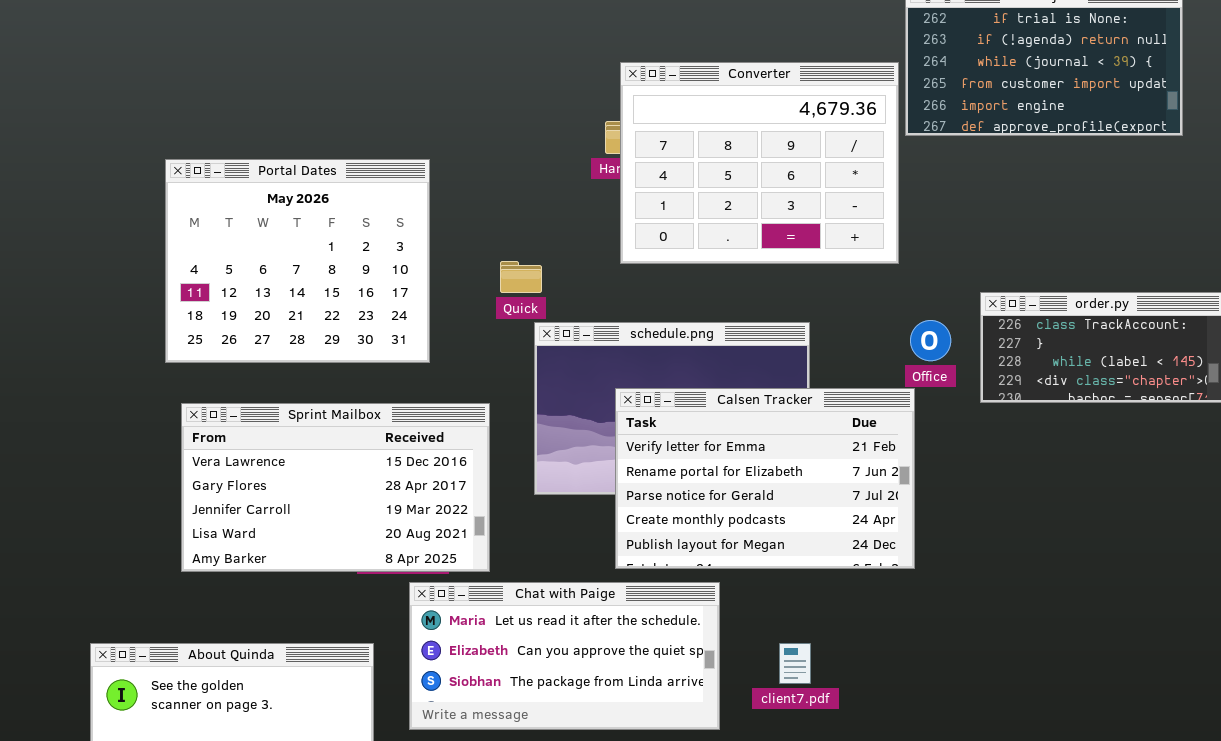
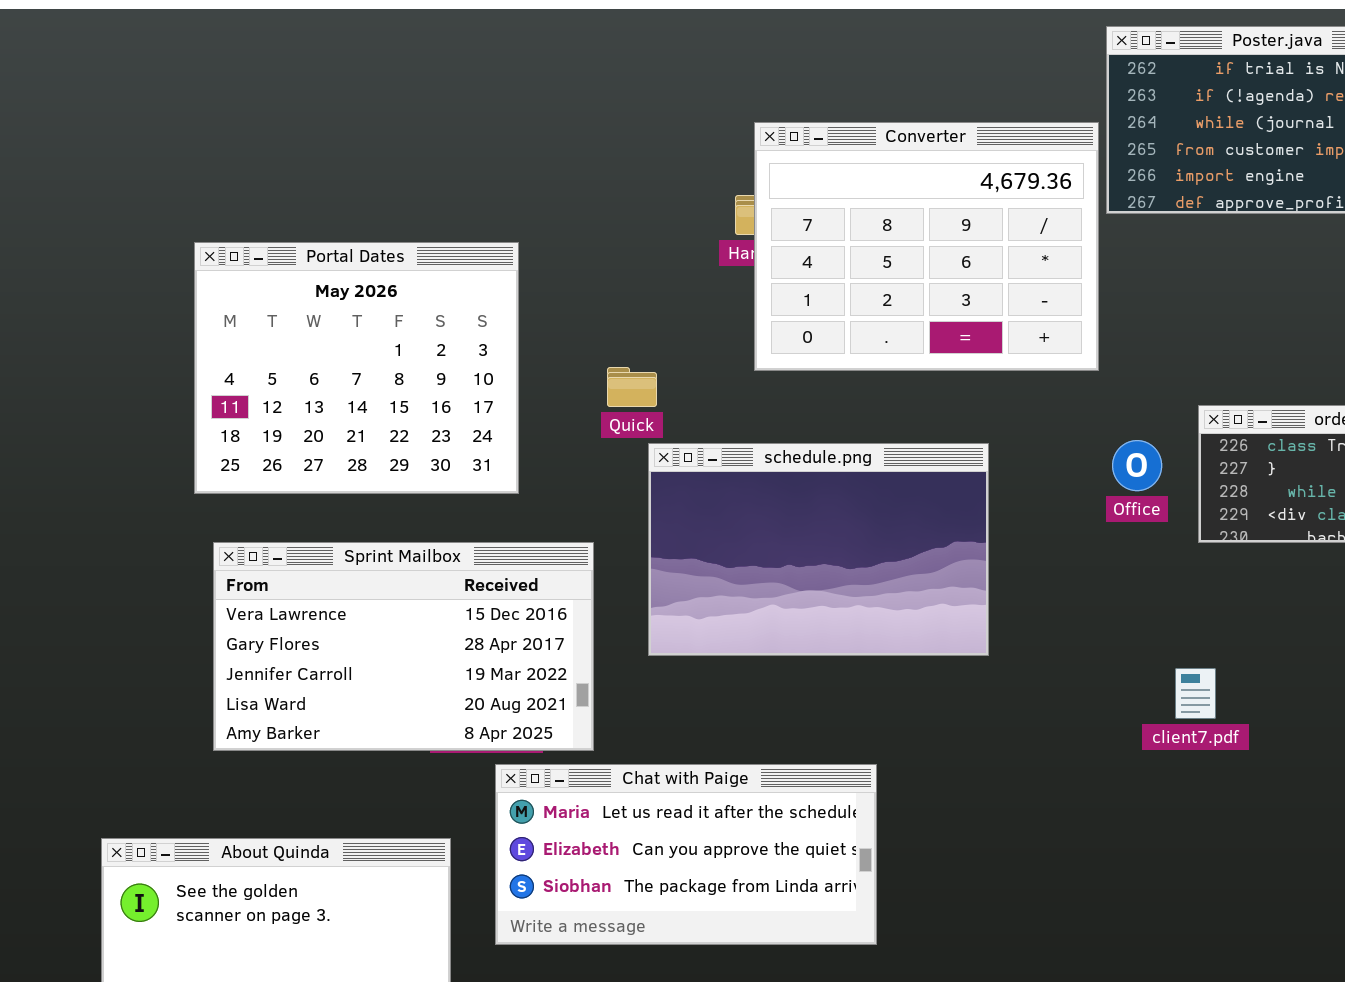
Calsen Tracker: [615,388,915,569] -> none, closed
client7.pdf: [779,643,811,684] -> [1175,668,1216,719], moved

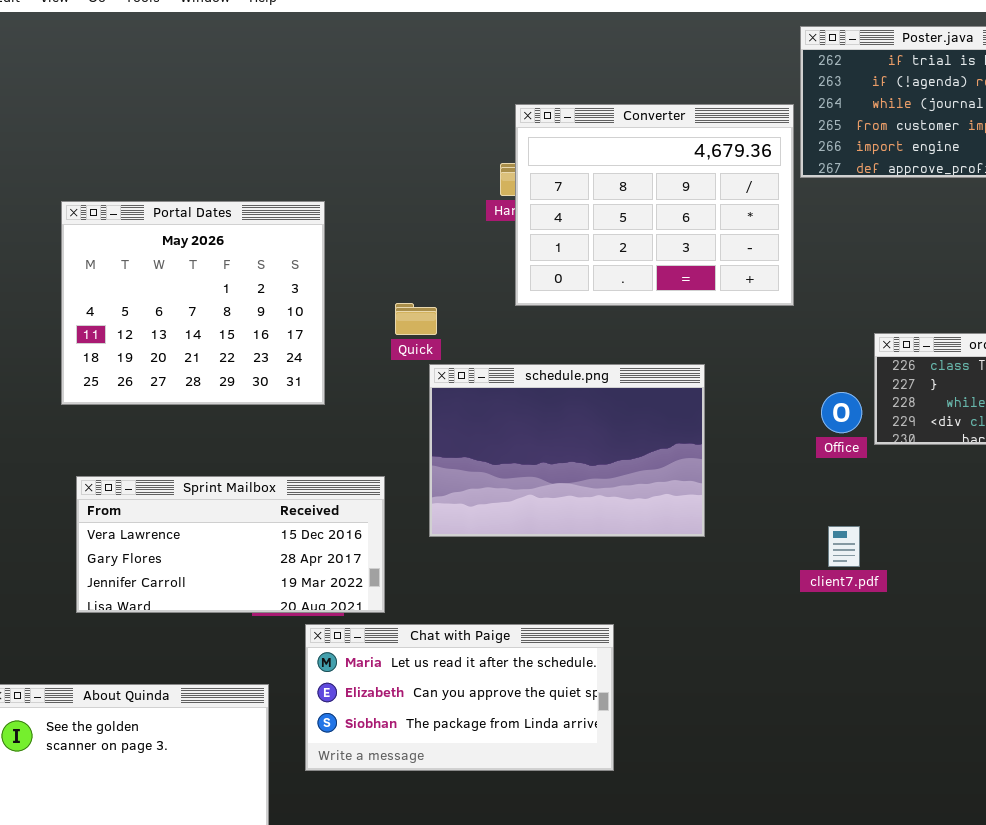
Office: [1112,440,1162,491] -> [821,392,862,433], moved
Sprint Mailbox: [213,542,594,751] -> [76,476,385,613], resized
client7.pdf: [1175,668,1216,719] -> [828,526,860,567], moved

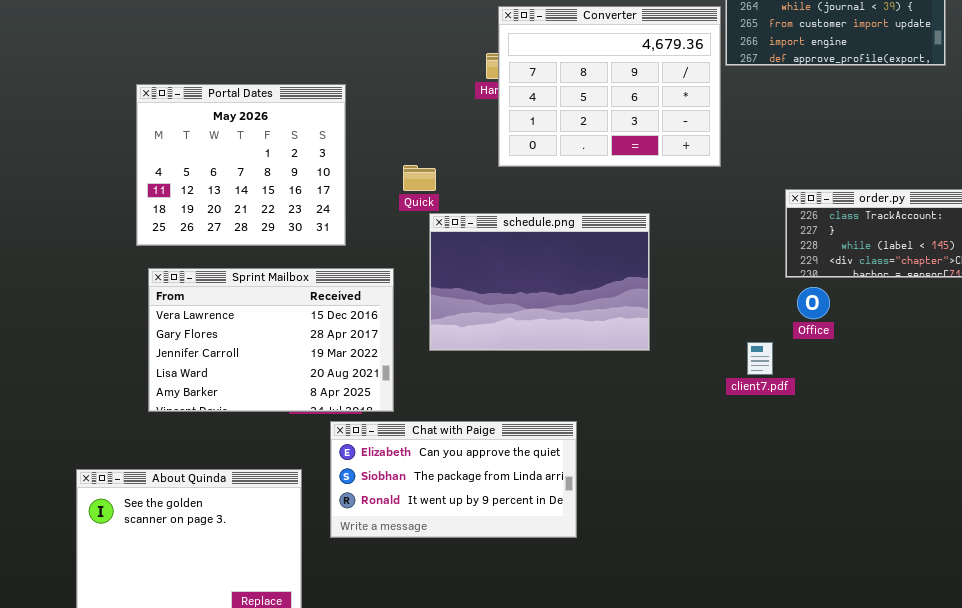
Office: [821,392,862,433] -> [797,287,830,319], moved
Sprint Mailbox: [76,476,385,613] -> [148,268,394,412], resized
Chat with Paige: [305,624,614,771] -> [330,421,577,538], scrolled down 1 row

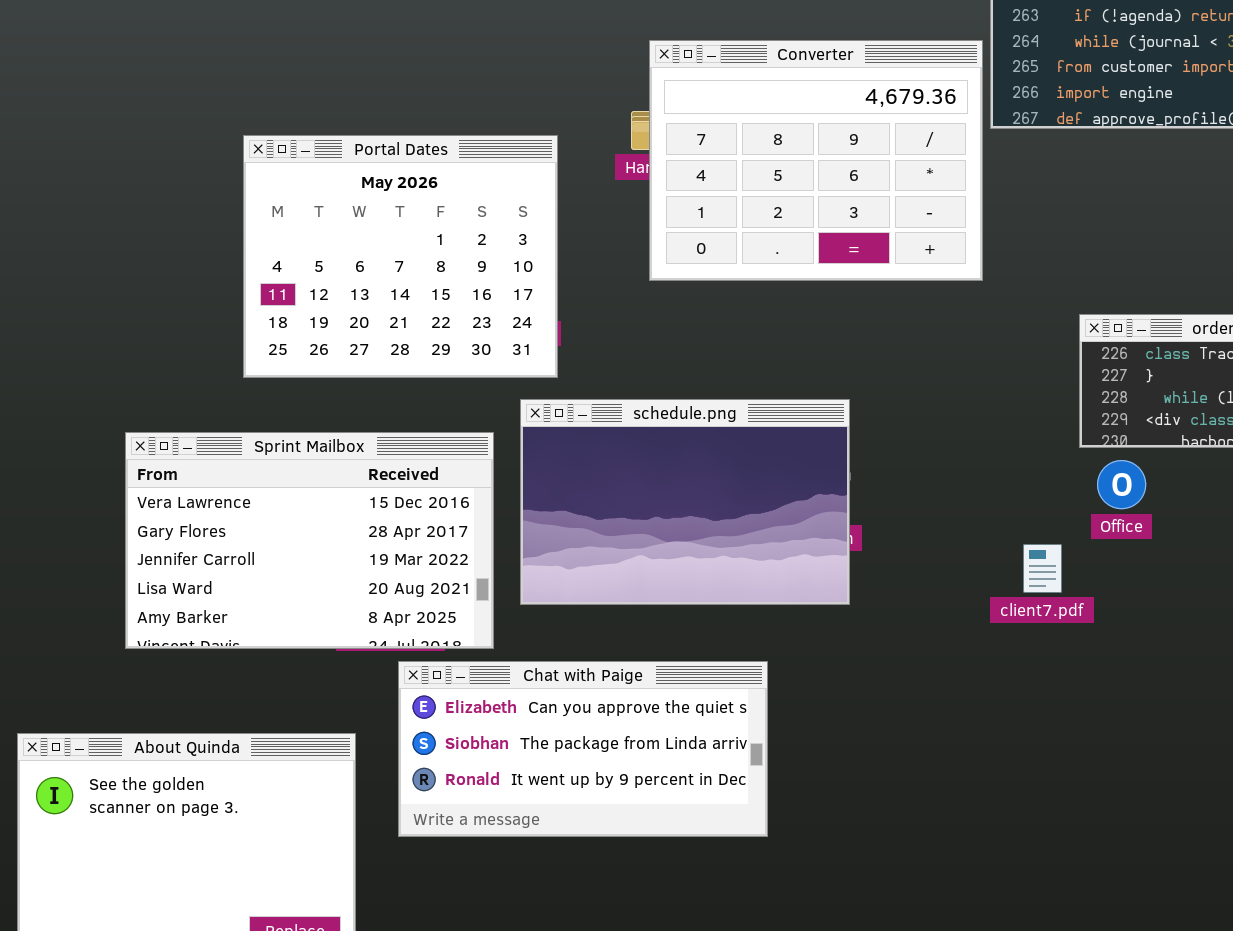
Portal Dates: [136,84,346,246] -> [243,135,558,378], moved
schedule.png: [429,213,650,351] -> [520,399,850,605], moved

